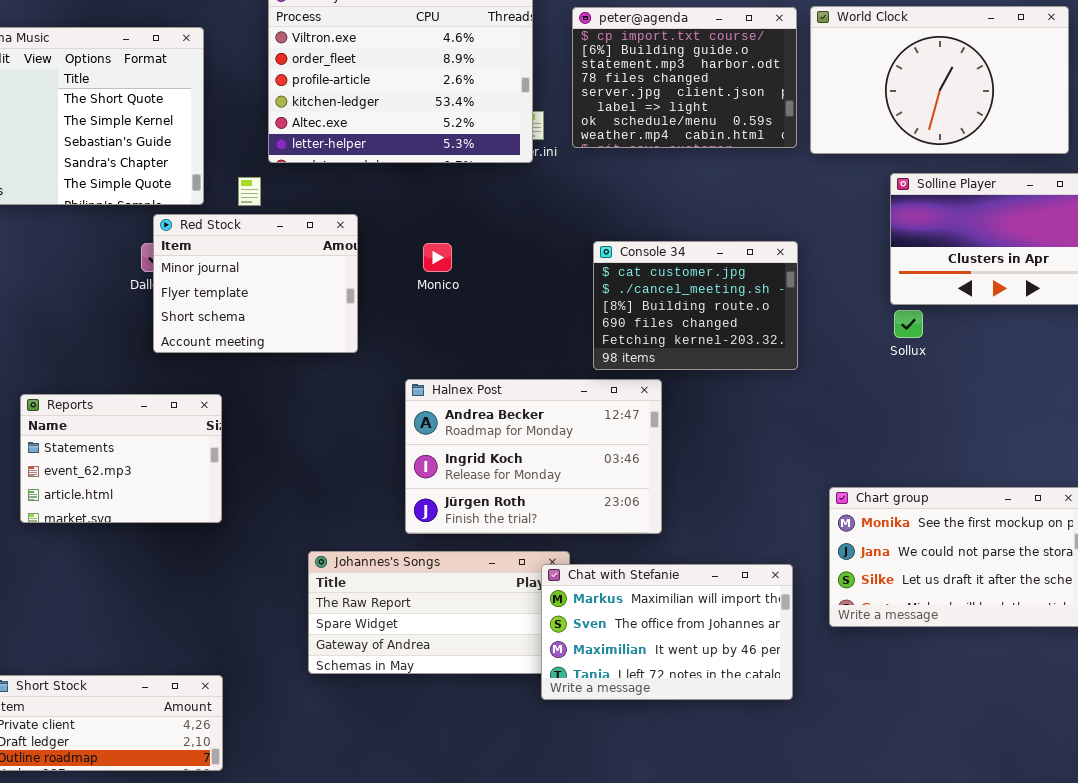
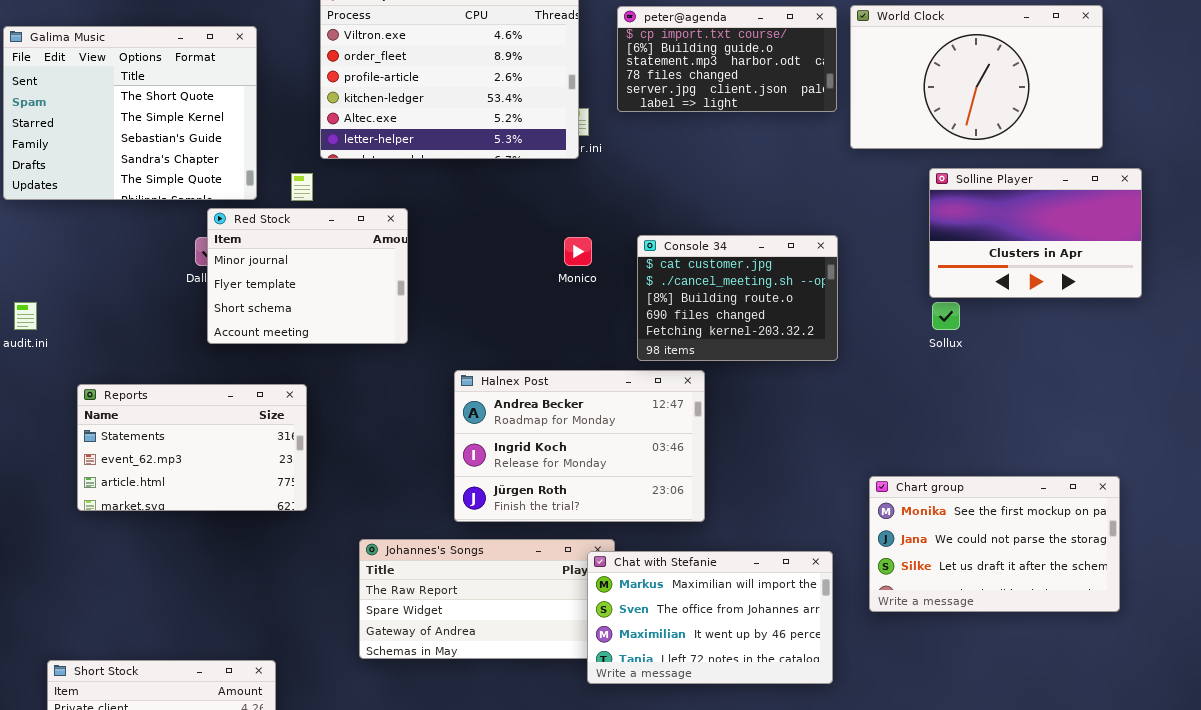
peter@agenda: [572,7,797,148] -> [617,6,837,112], resized
Monico: [423,243,452,272] -> [564,237,592,266], moved
Reports: [20,394,222,523] -> [77,384,307,511], resized

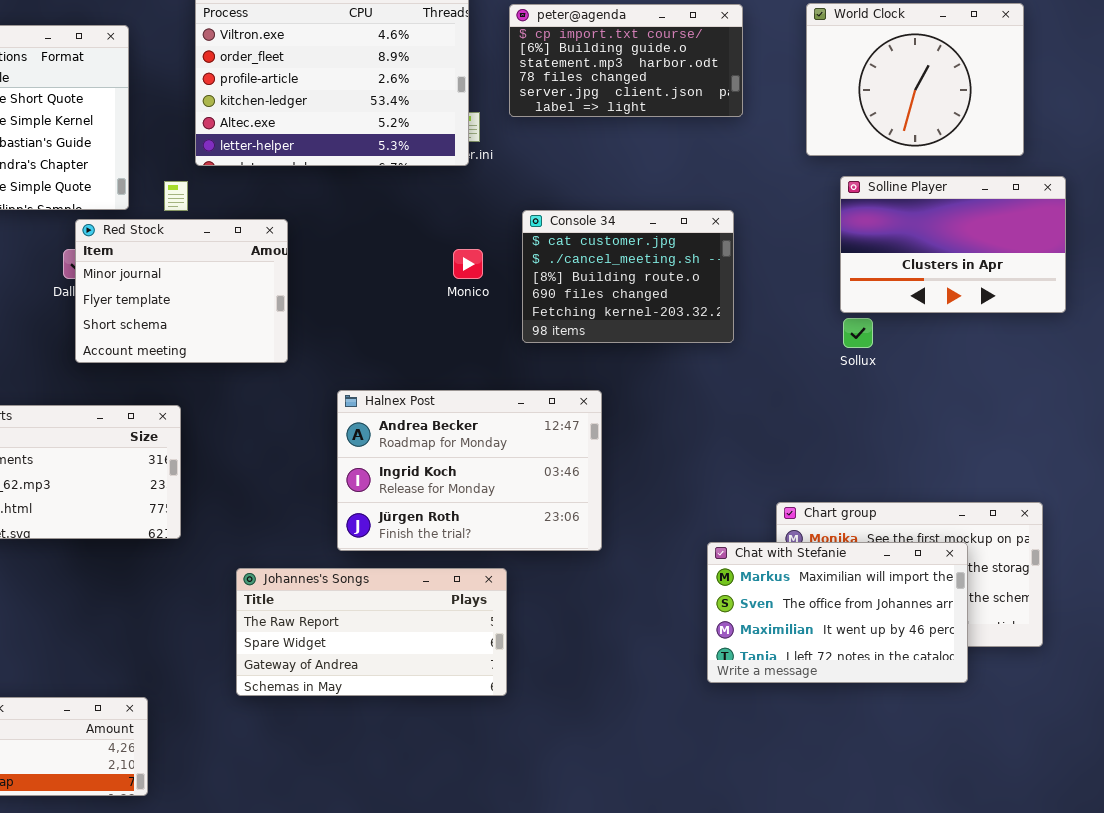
World Clock: [850,5,1103,149] -> [806,3,1024,156], resized
Console 34: [637,235,838,361] -> [522,210,734,343], moved
Chat with Stefanie: [587,551,833,684] -> [707,542,968,683], moved

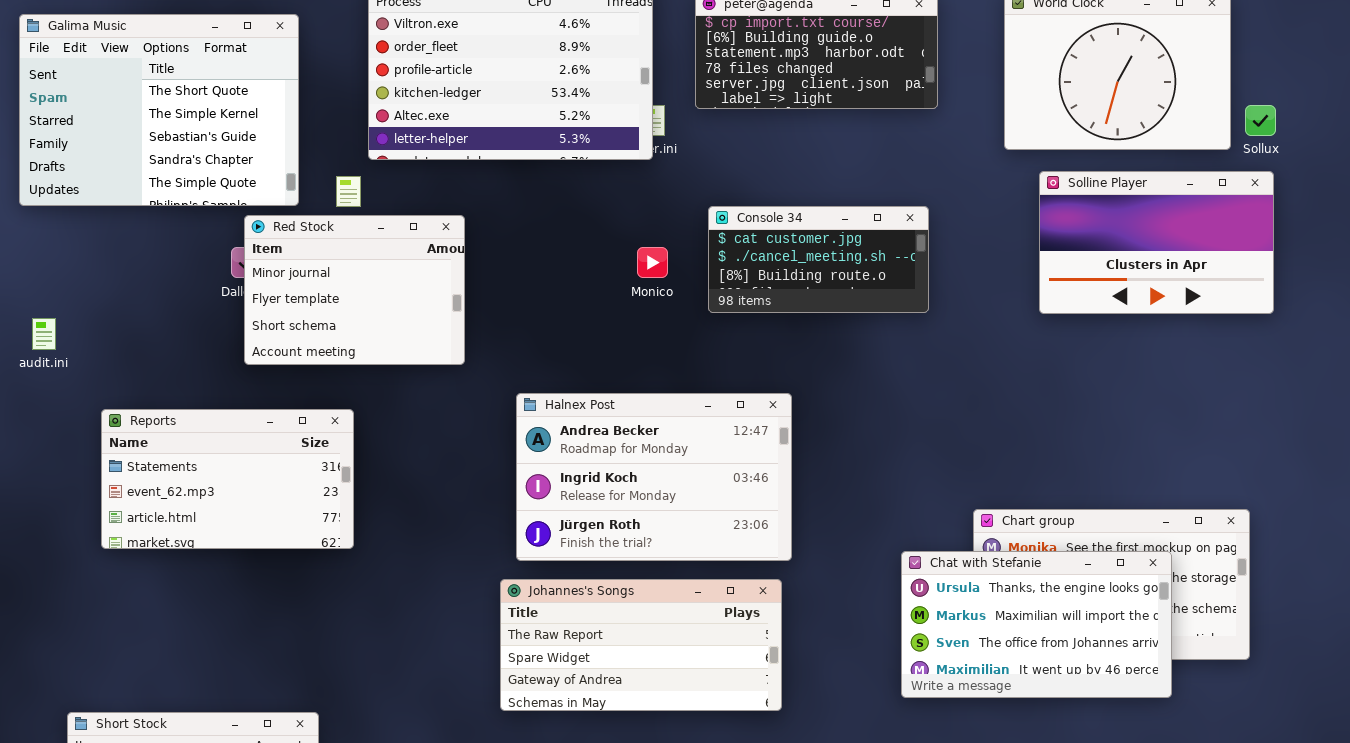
Console 34: [522,210,734,343] -> [708,206,929,313], resized
Sollux: [843,318,873,348] -> [1245,105,1276,136], moved
Chat with Stefanie: [707,542,968,683] -> [901,551,1172,698], scrolled up 1 row
Johannes's Songs: [236,568,507,696] -> [500,579,782,711], moved

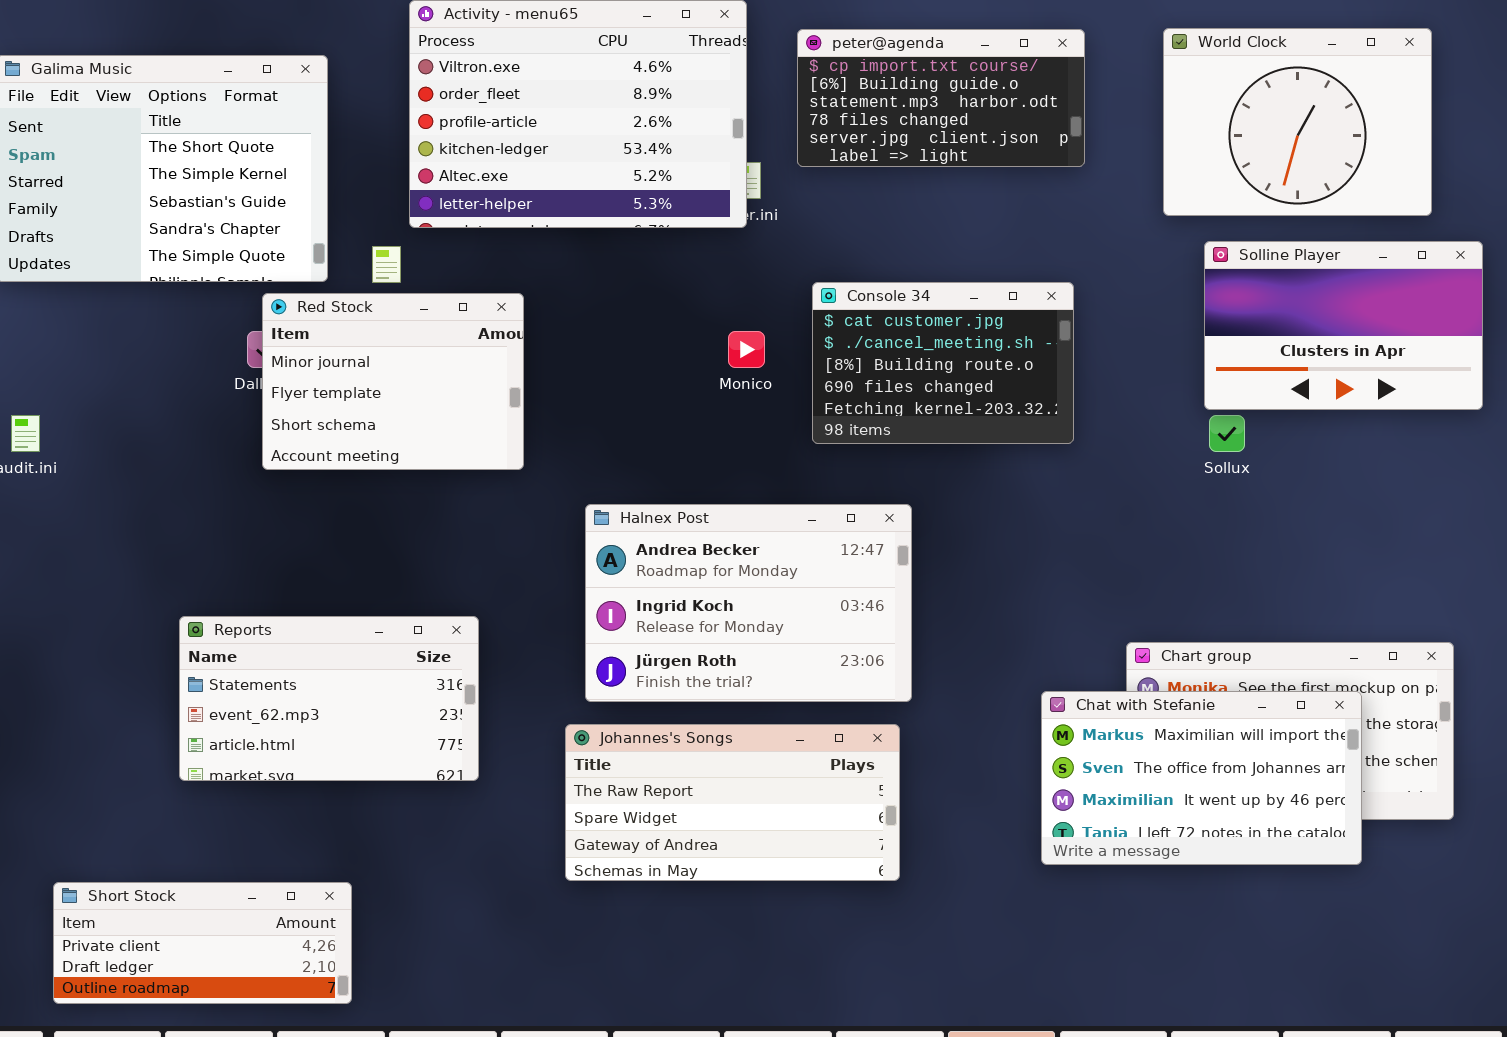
Sollux: [1245,105,1276,136] -> [1209,415,1245,452], moved
Console 34: [708,206,929,313] -> [812,282,1074,444], resized
Reports: [101,409,354,549] -> [179,616,479,781], moved
Chat with Stefanie: [901,551,1172,698] -> [1041,691,1362,865], scrolled down 1 row

